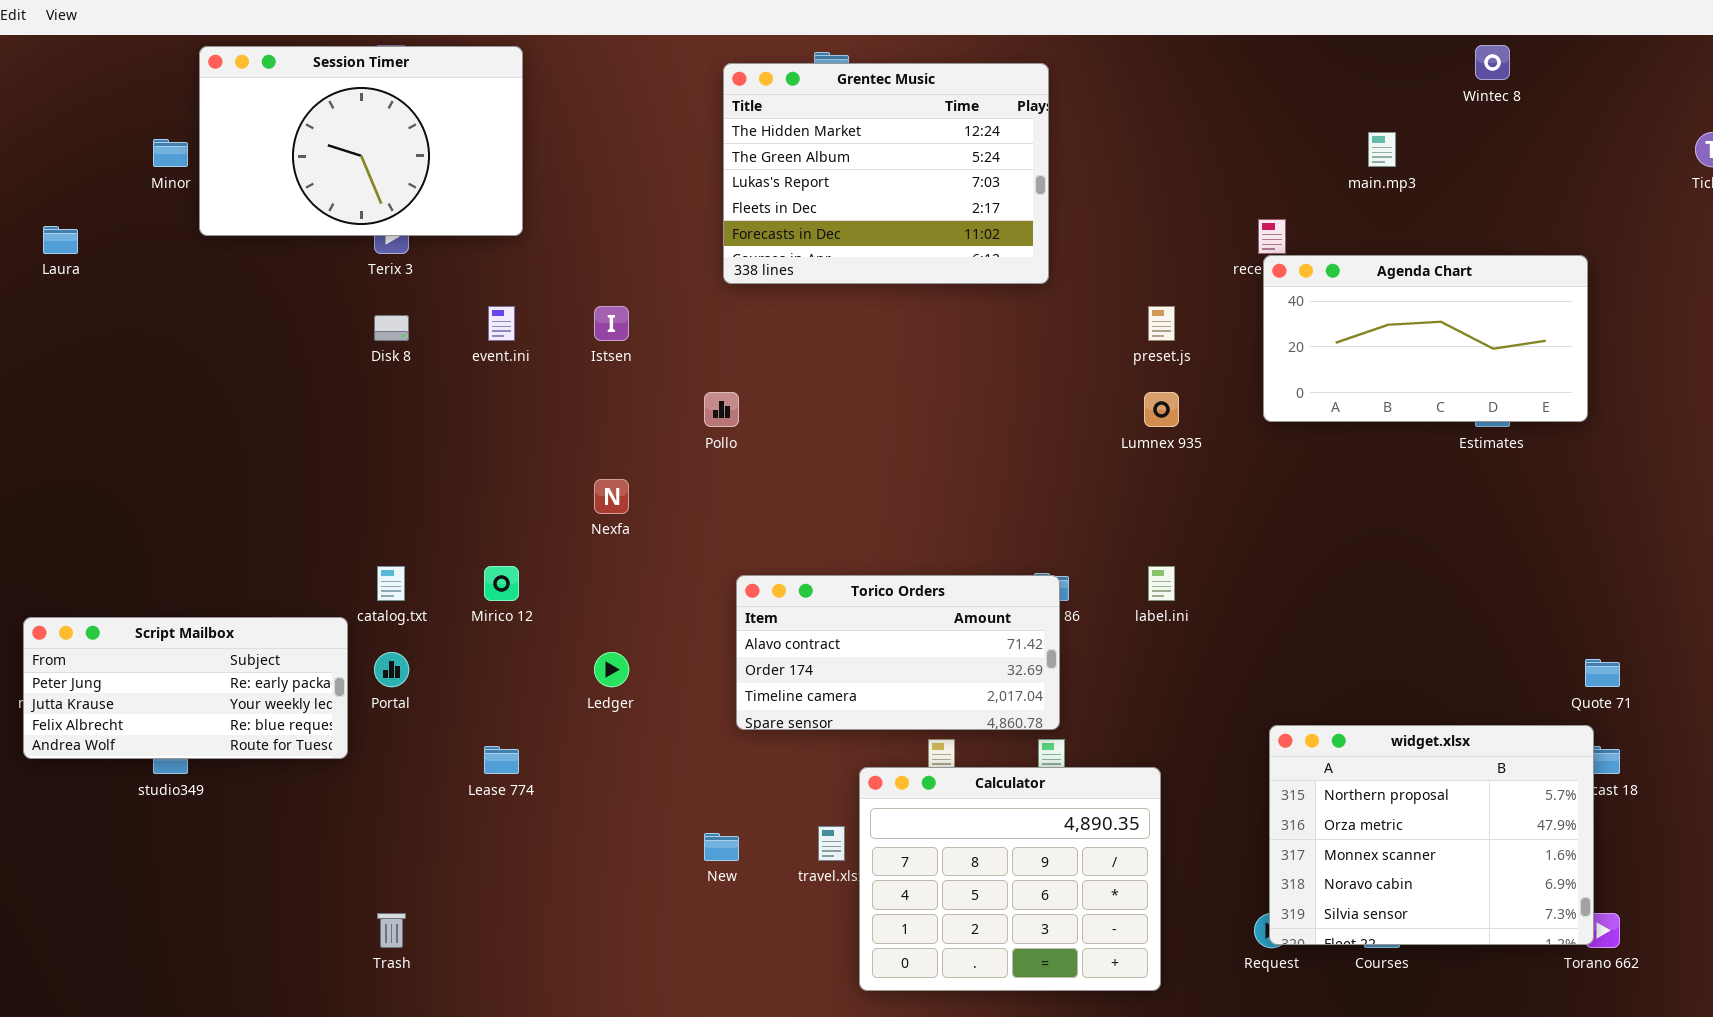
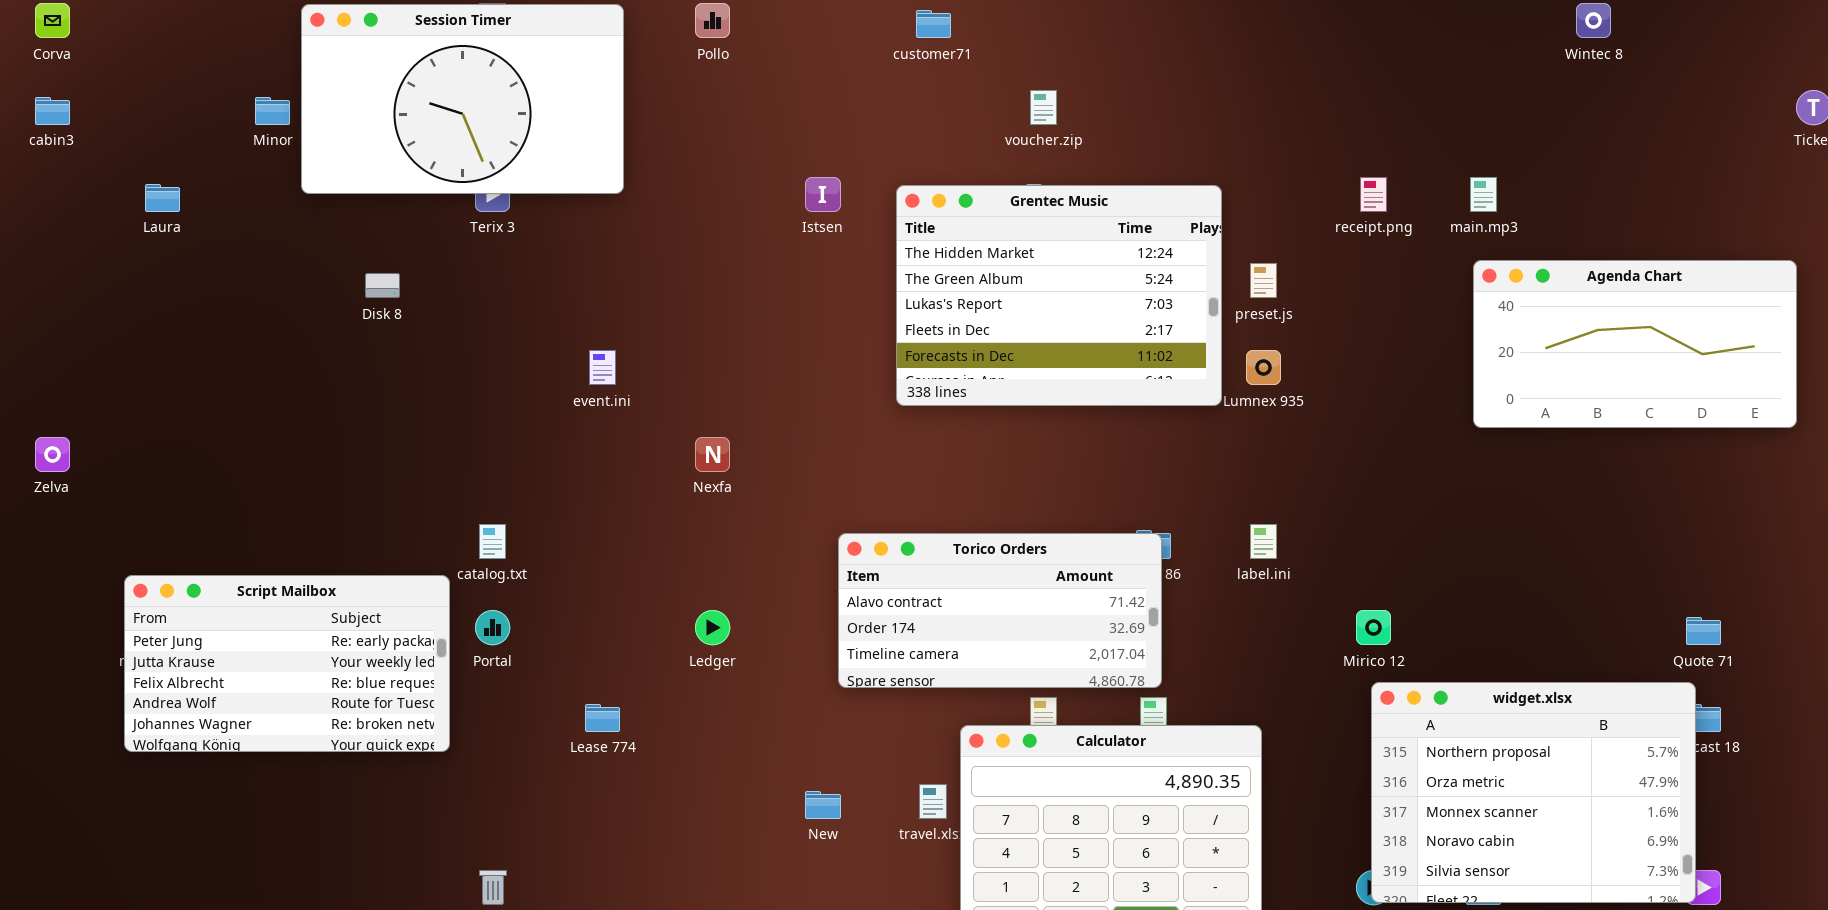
Grentec Music: [723,63,1049,284] -> [896,185,1222,406], moved
main.mp3: [1368,132,1396,167] -> [1470,177,1497,212], moved
Agenda Chart: [1263,255,1588,422] -> [1473,260,1797,428], moved
event.ini: [488,306,515,341] -> [589,350,616,385], moved
Istsen: [594,306,629,341] -> [805,177,841,212], moved
Disk 8: [374,315,409,341] -> [365,273,400,298], moved
Pollo: [704,392,739,427] -> [695,3,730,38], moved
Mirico 12: [484,566,519,601] -> [1356,610,1391,645], moved
Script Mailbox: [23,617,348,759] -> [124,575,450,752], resized

